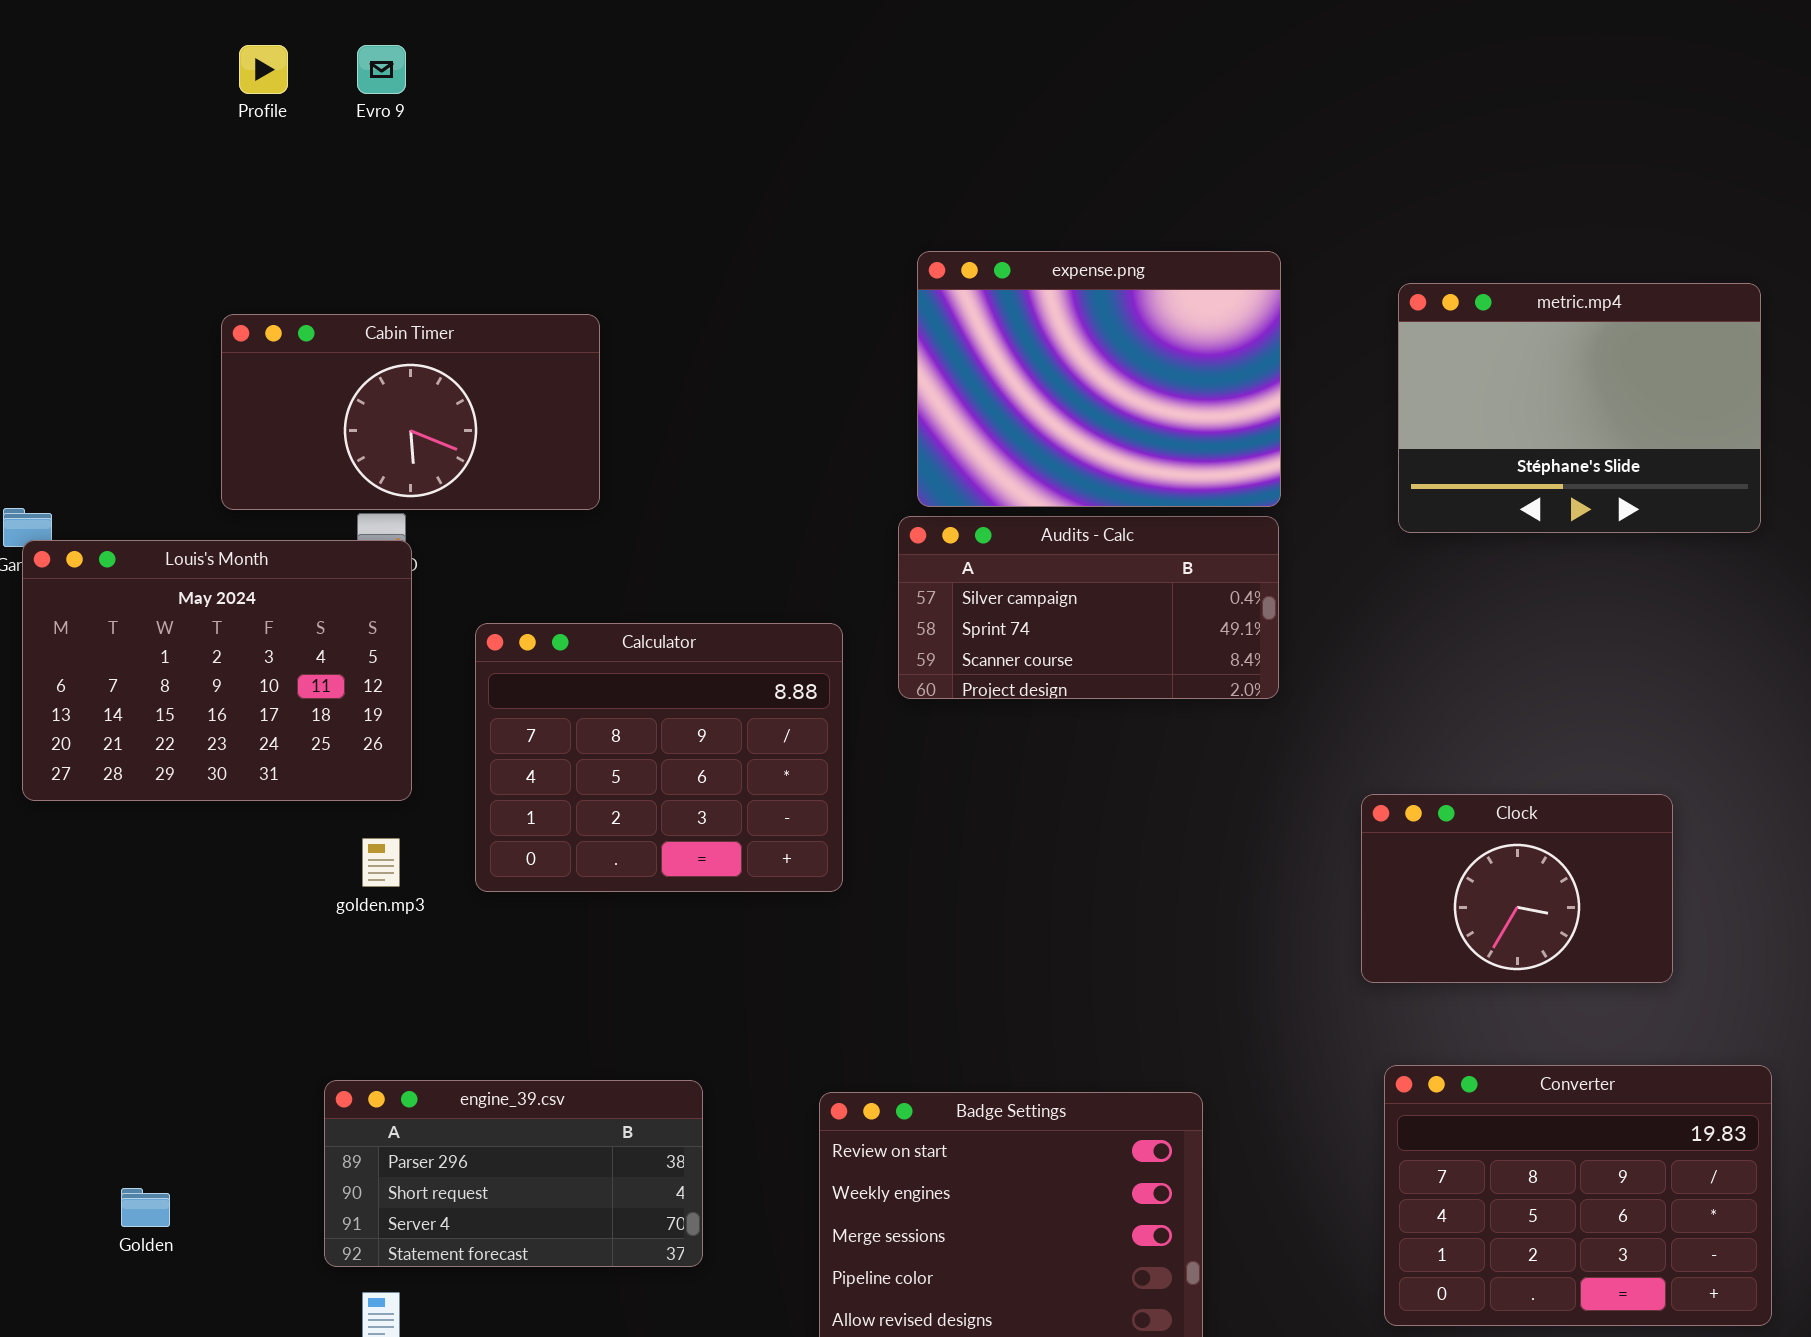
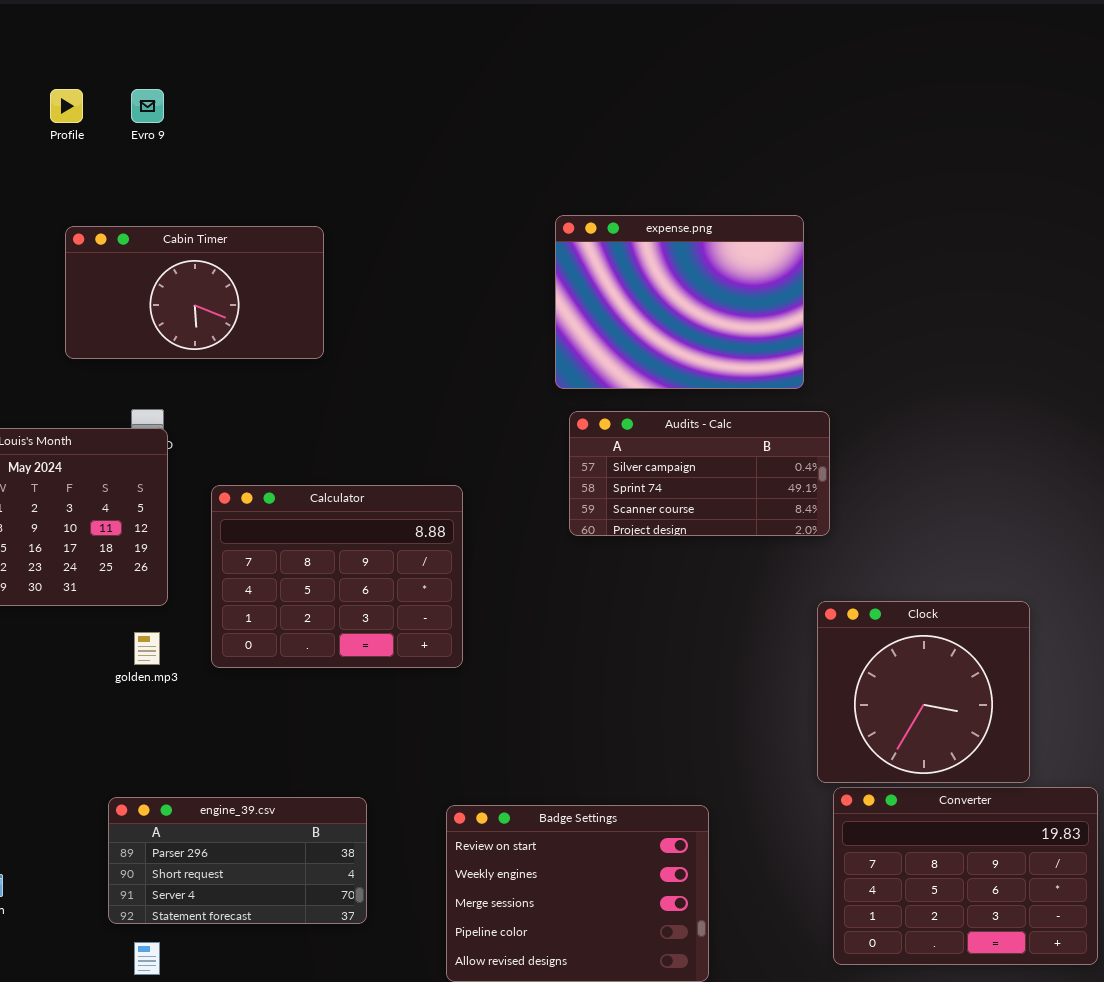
expense.png: [917,251,1281,507] -> [555,215,804,389], moved
metric.mp4: [1398,283,1761,533] -> none, closed
Cabin Timer: [221,314,600,510] -> [65,226,324,359], moved
Audits - Calc: [898,516,1279,699] -> [569,411,830,536], moved
Clock: [1361,794,1673,983] -> [817,601,1030,783], resized

